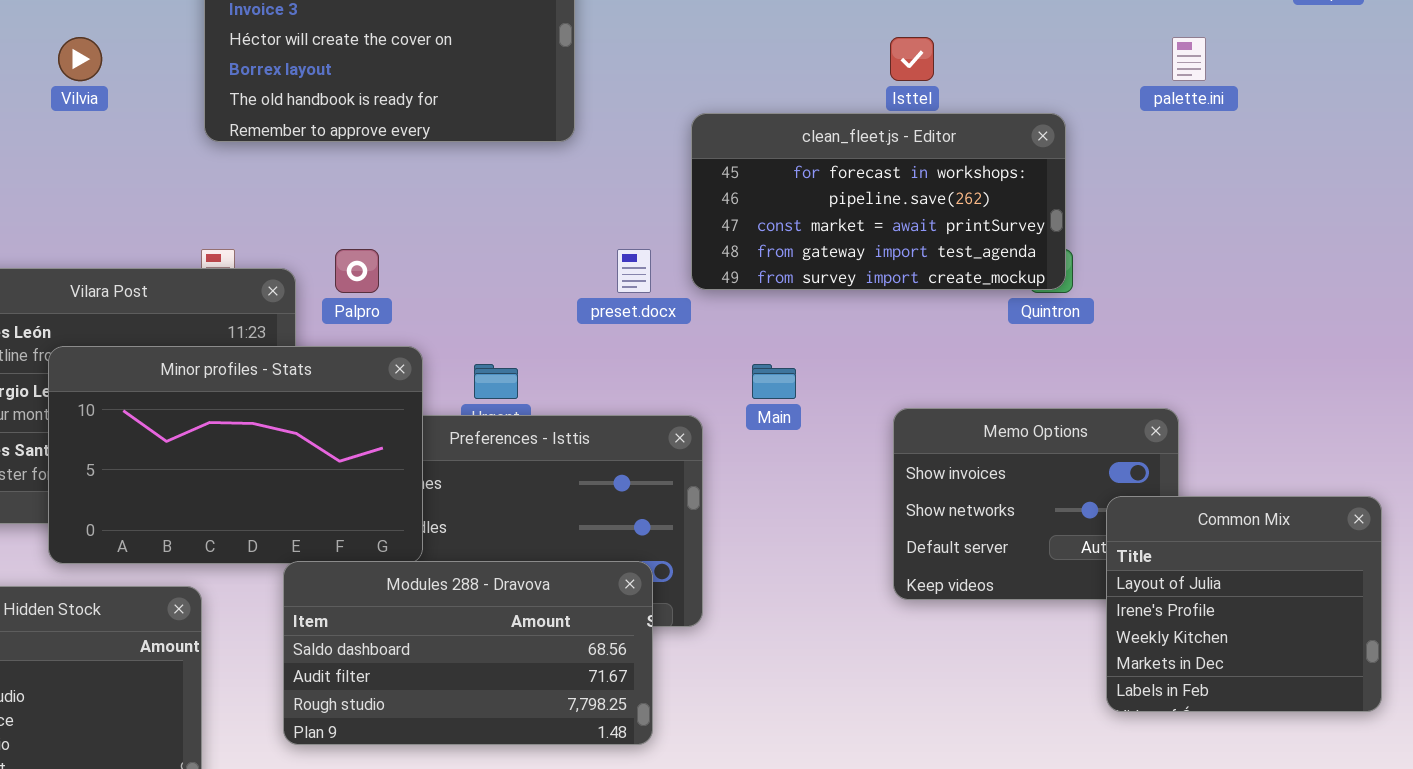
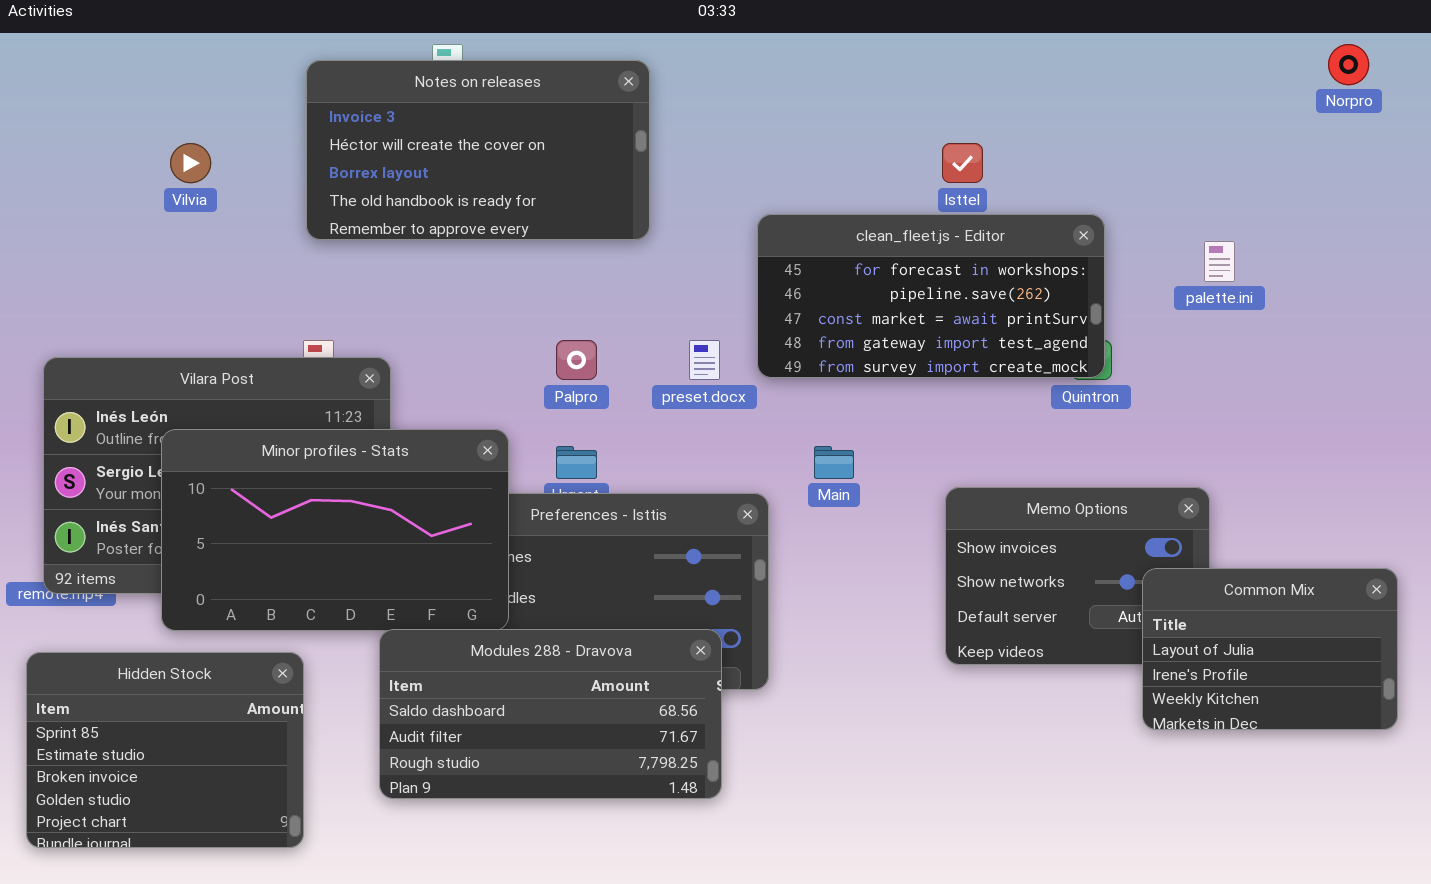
palette.ini: [1172,37,1206,81] -> [1204,241,1235,282], moved
Palpro: [335,249,379,293] -> [556,340,597,380], moved
Common Mix: [1106,496,1382,712] -> [1142,568,1398,730], resized

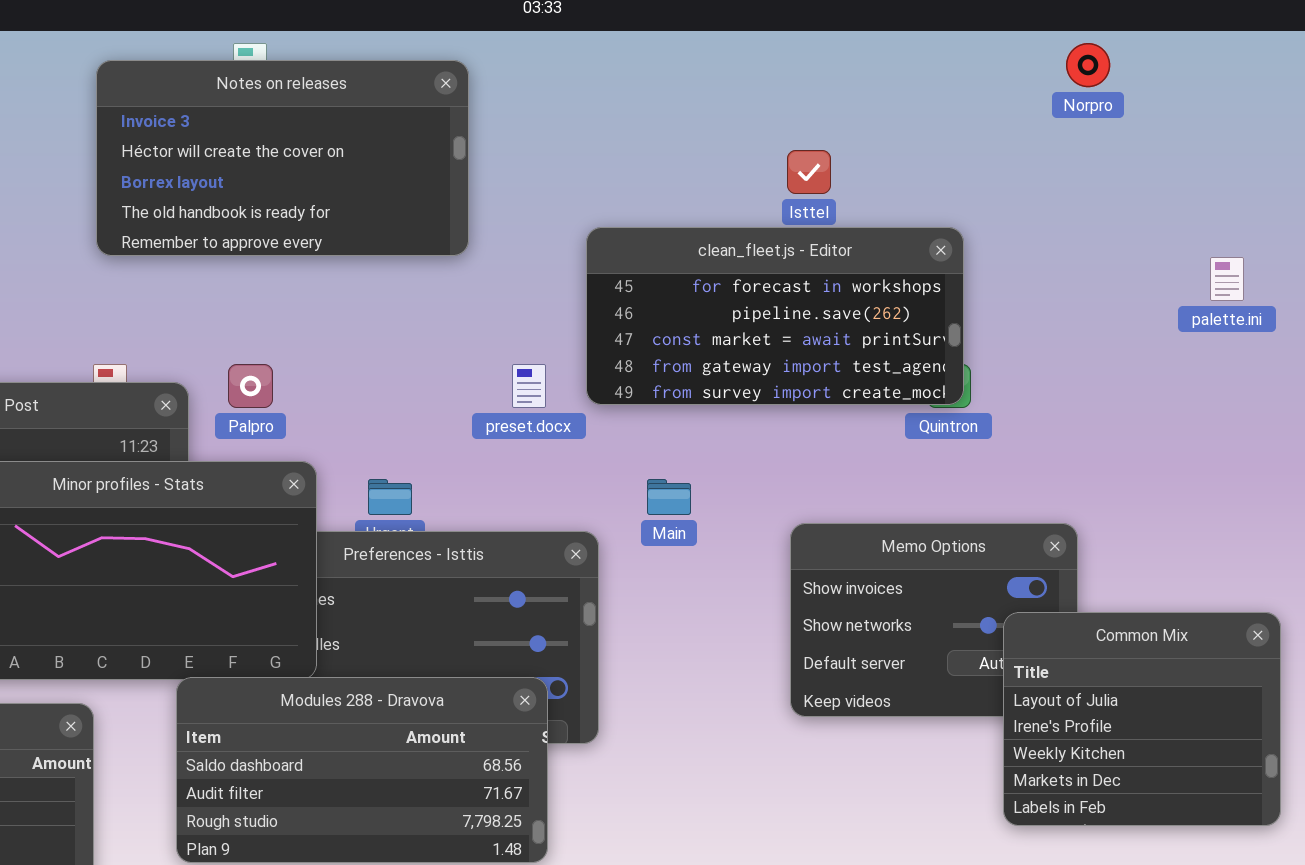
Norpro: [1328,44,1369,85] -> [1066,43,1110,87], moved
palette.ini: [1204,241,1235,282] -> [1210,257,1244,301], moved
Palpro: [556,340,597,380] -> [228,364,273,408], moved
Common Mix: [1142,568,1398,730] -> [1003,612,1281,826], resized

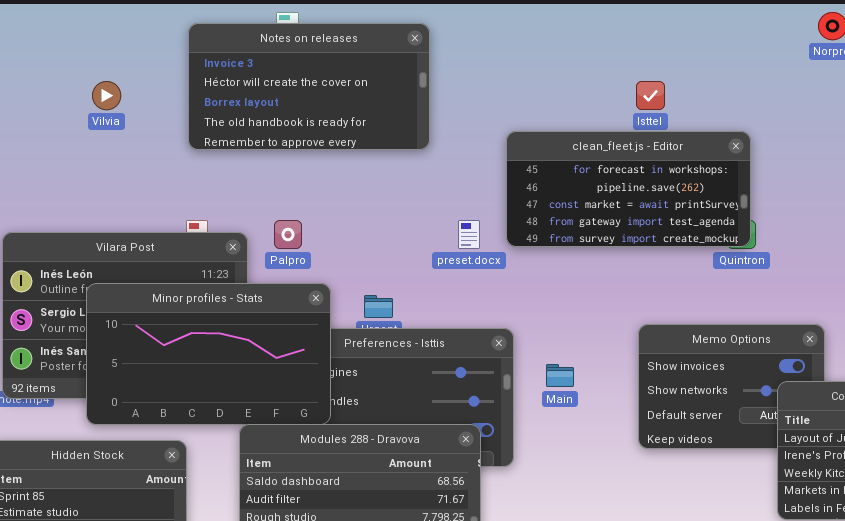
Main: [647,479,691,515] -> [546,364,574,387], moved

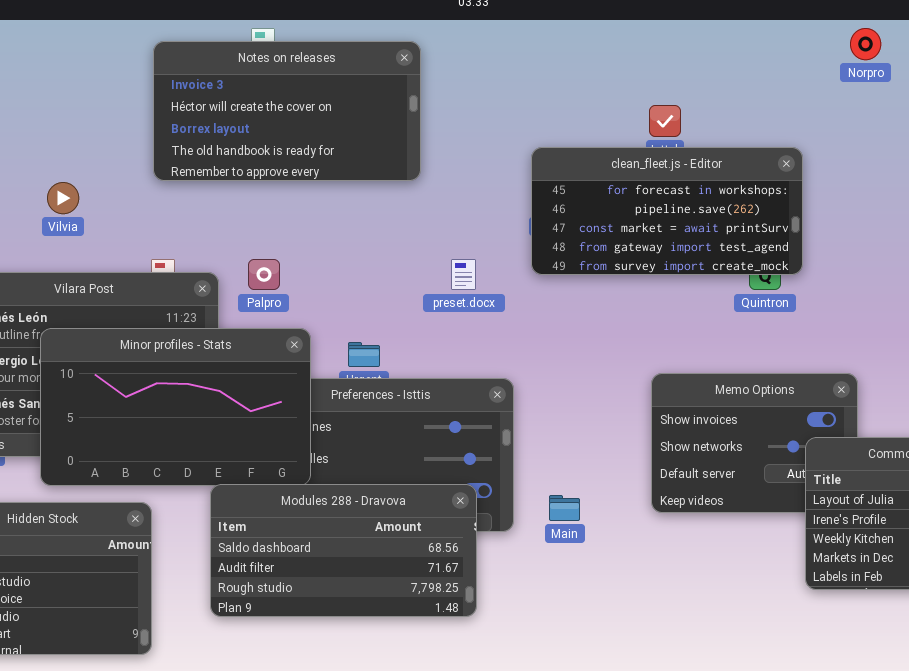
Vilvia: [92,81,121,110] -> [47,182,79,214], moved
clean_fleet.js - Editor: [506,131,751,247] -> [531,147,803,275], moved
Main: [546,364,574,387] -> [549,495,580,521], moved

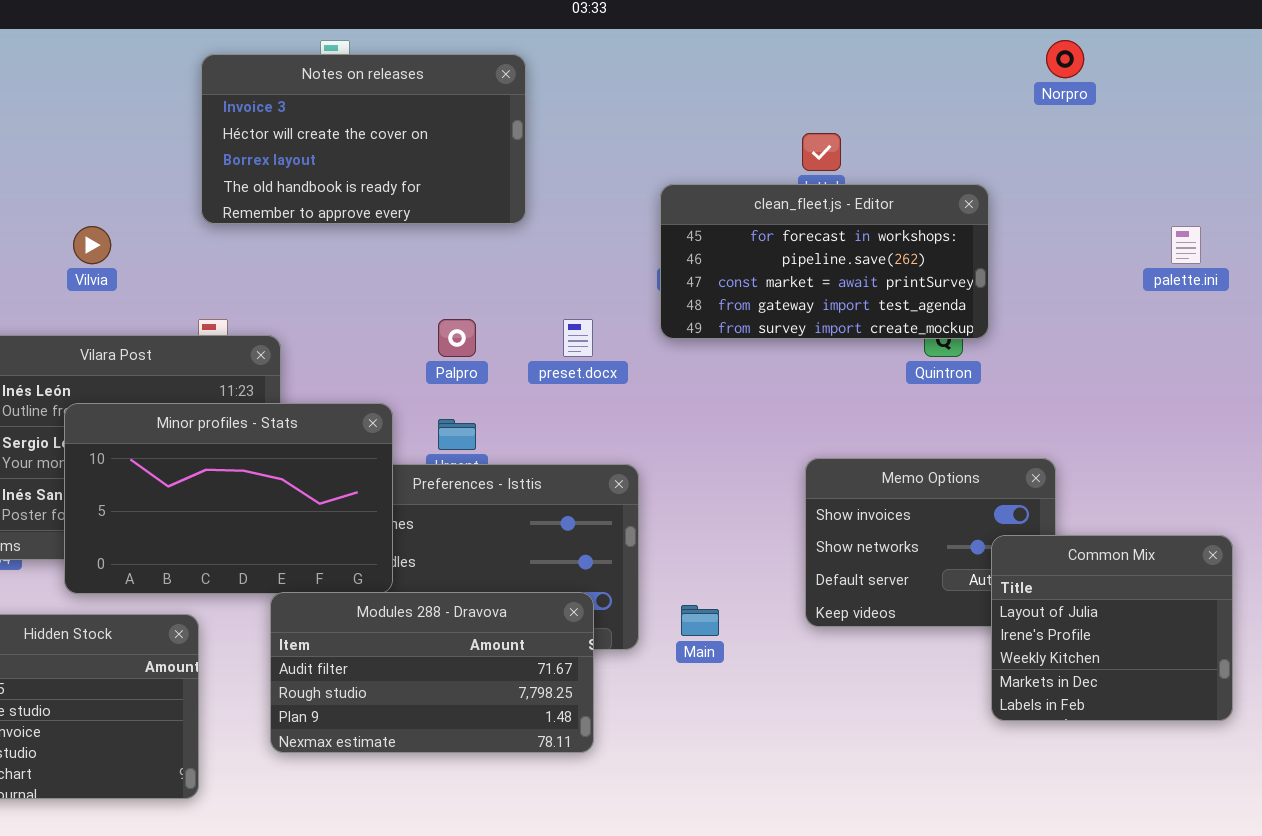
Palpro: [248,259,280,290] -> [438,319,476,357], moved
Modules 288 - Dravova: [210,484,477,617] -> [270,592,594,753], scrolled down 1 row

